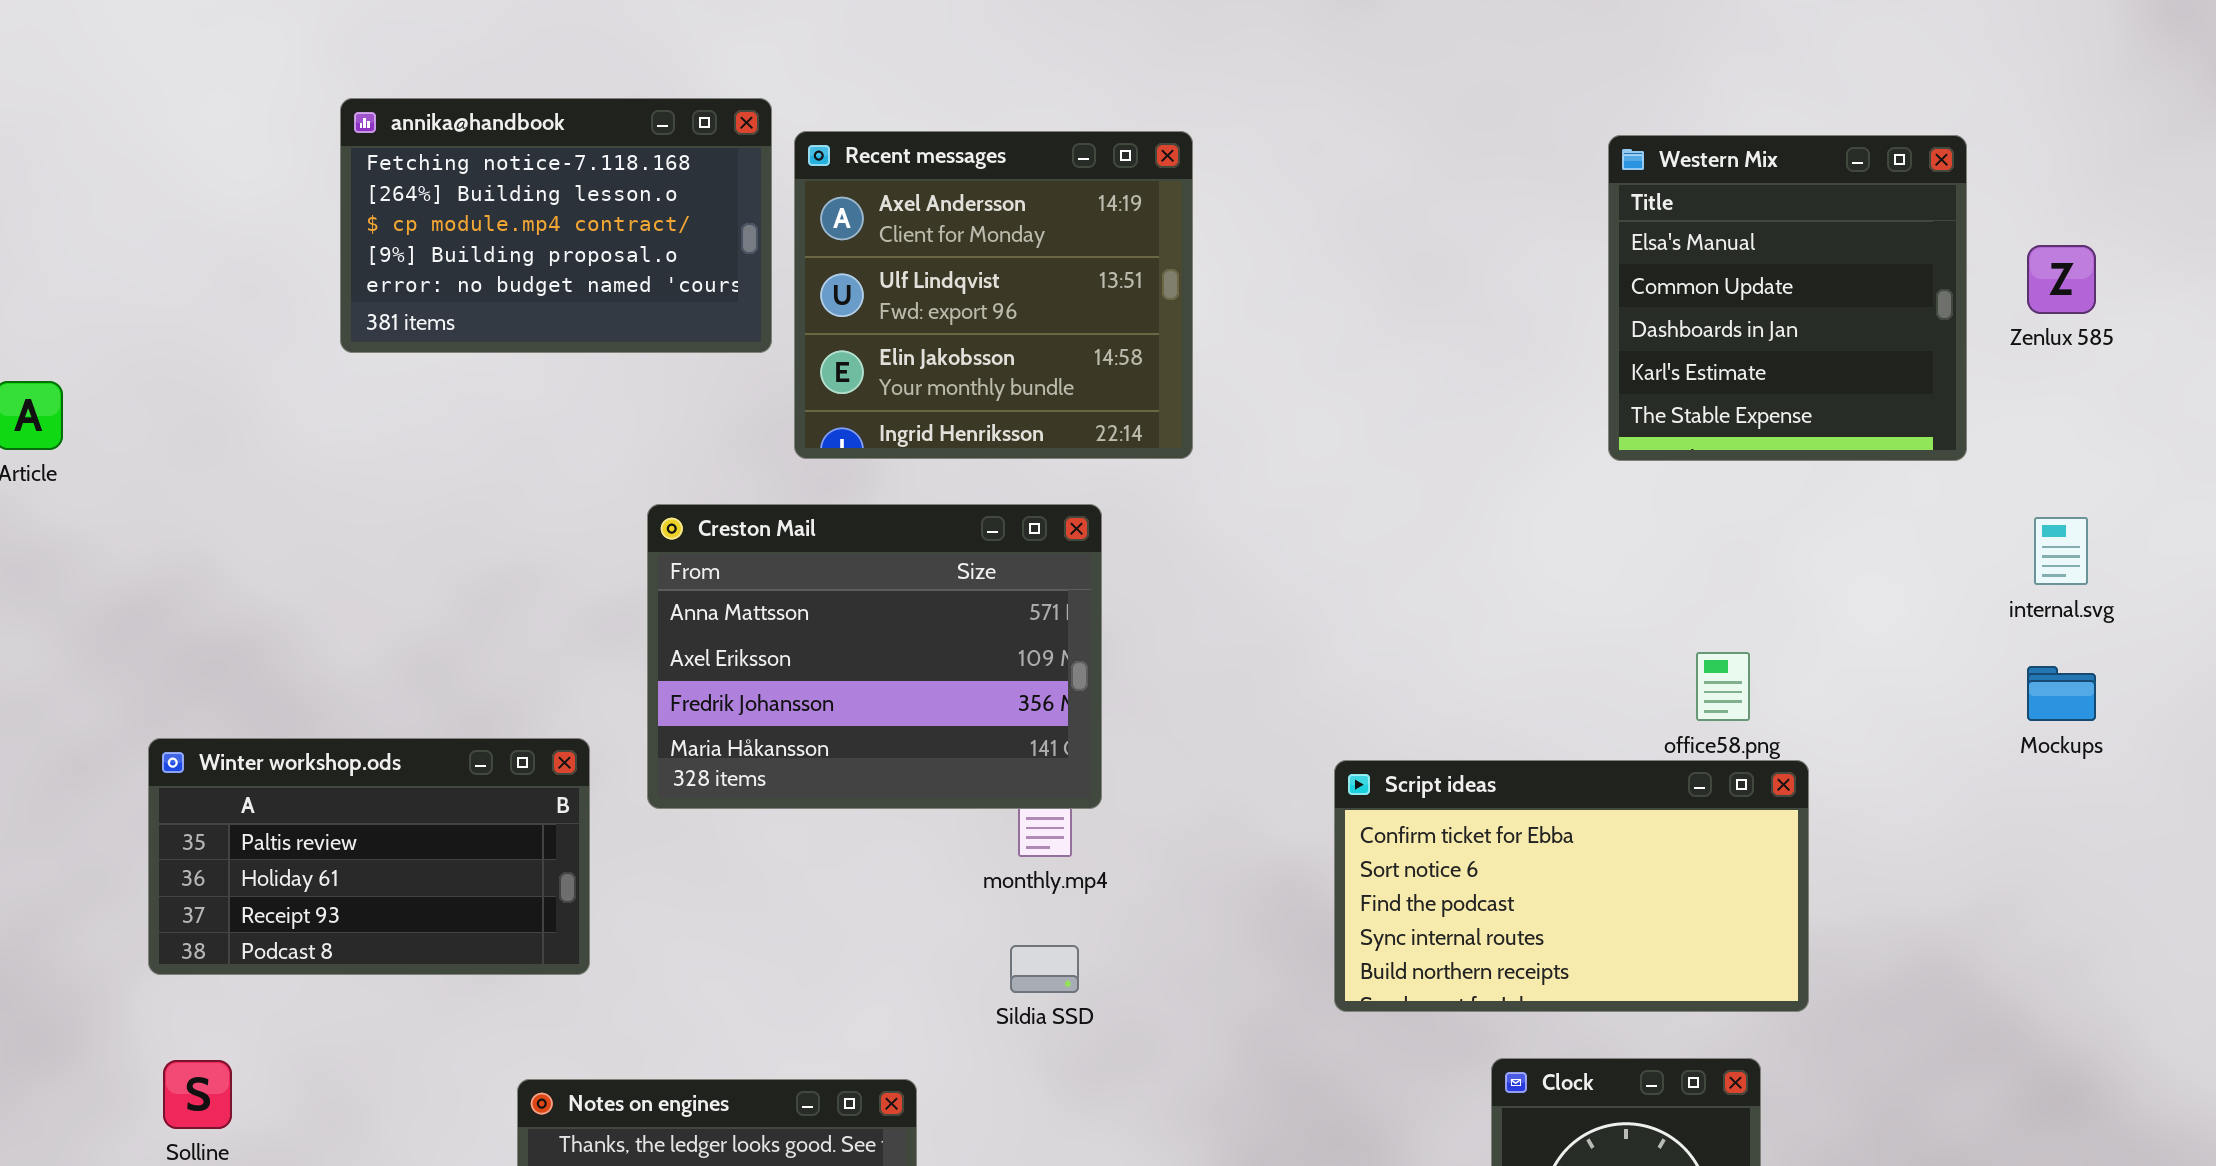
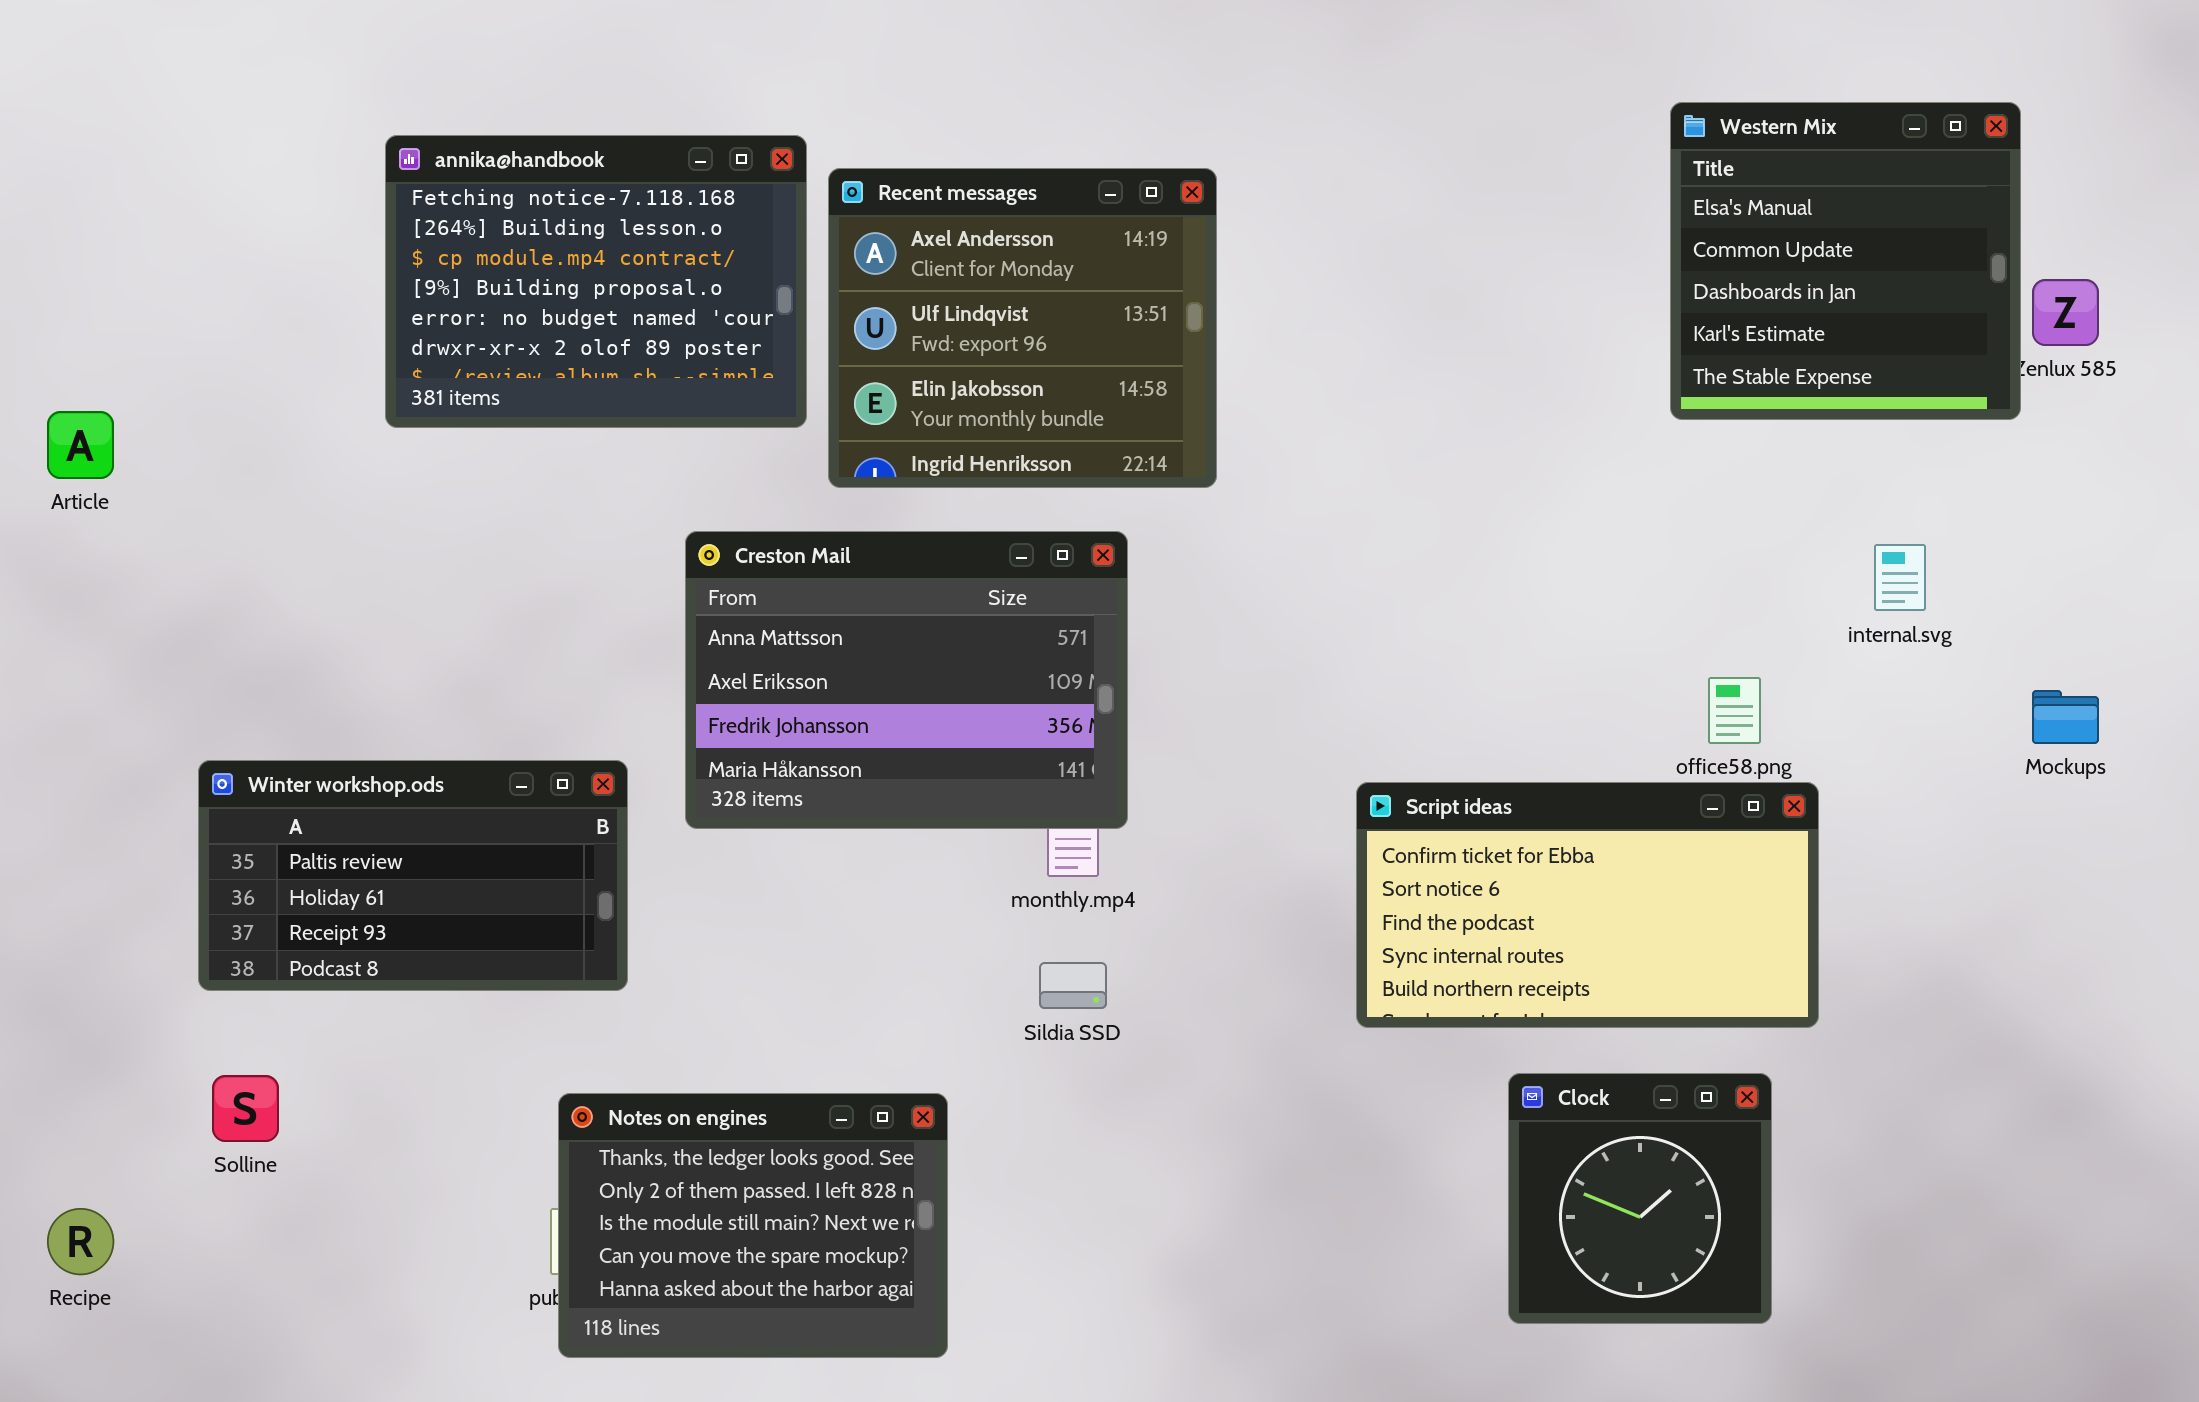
annika@handbook: [340,98,772,353] -> [385,135,807,428], resized
Western Mix: [1608,135,1967,461] -> [1670,102,2021,420], moved
internal.svg: [2034,517,2088,585] -> [1874,544,1926,611], moved

